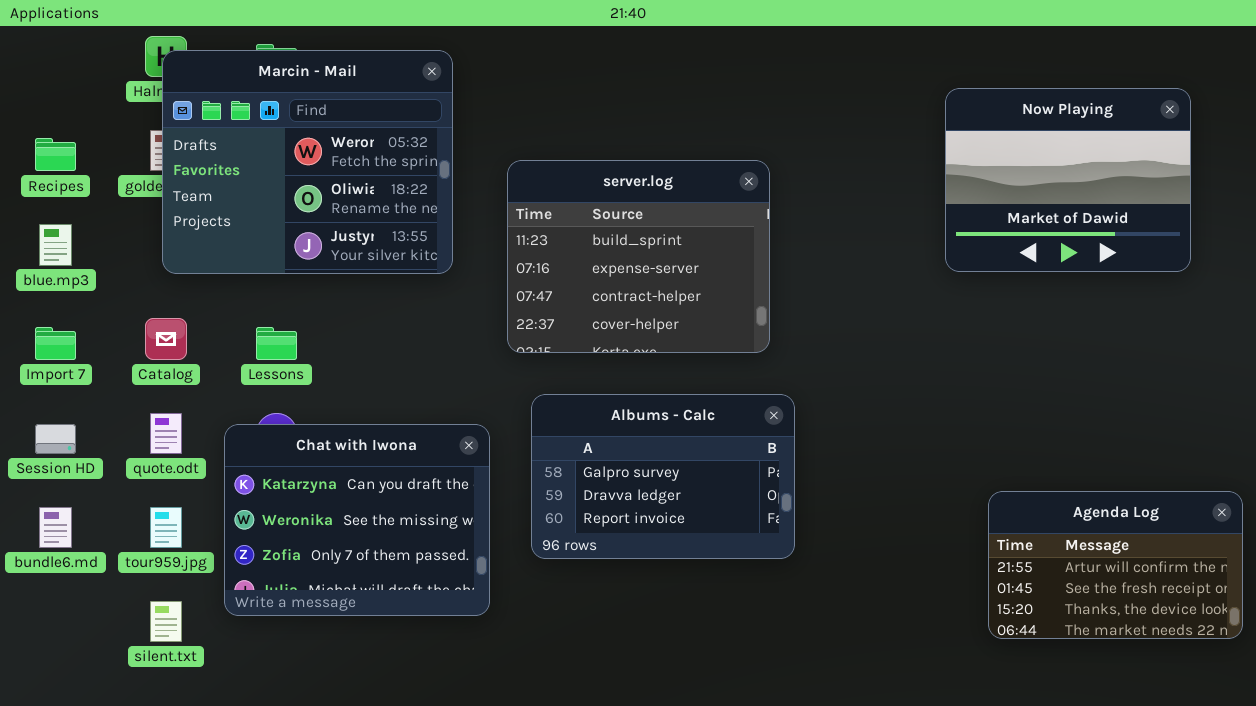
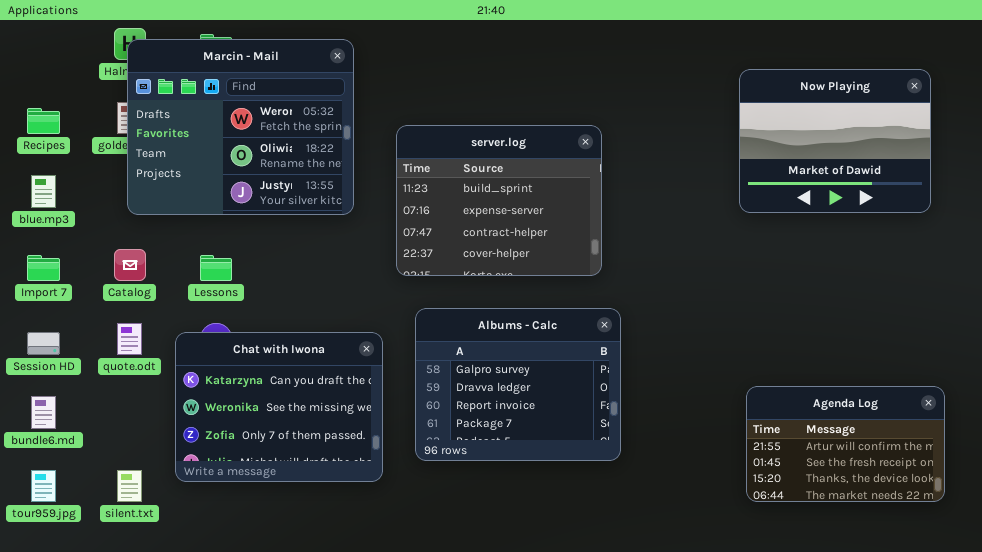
Albums - Calc: [531,394,795,559] -> [415,308,621,461], resized
Agenda Log: [988,491,1243,639] -> [746,386,945,502], moved
tour959.jpg: [150,507,182,548] -> [31,470,56,502], moved

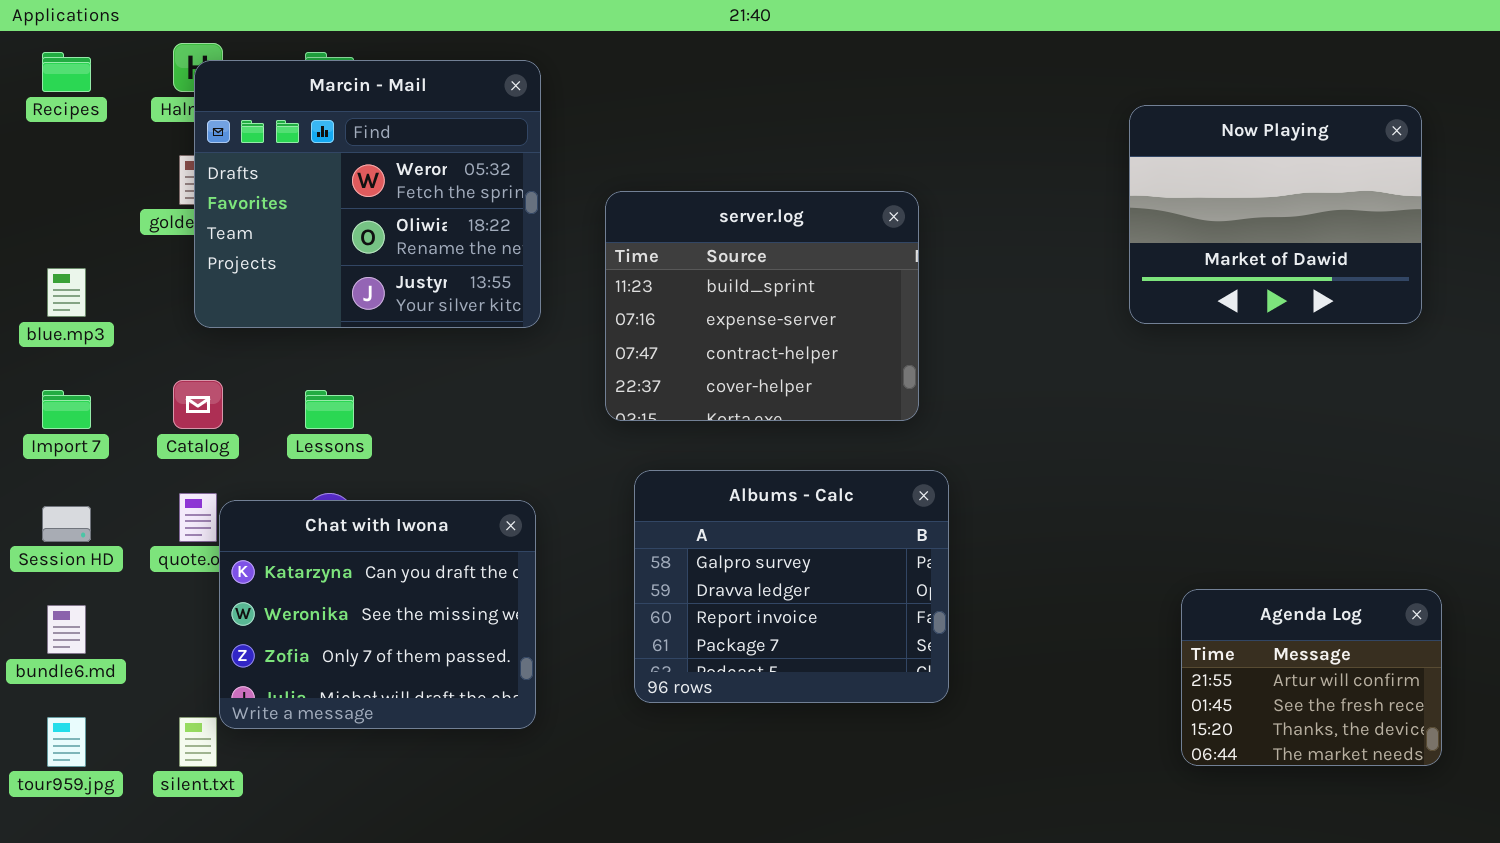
Recipes: [27,108,60,134] -> [42,52,91,92], moved
Chat with Iwona: [175,332,383,482] -> [219,500,536,729], moved
Agenda Log: [746,386,945,502] -> [1181,589,1442,766], resized

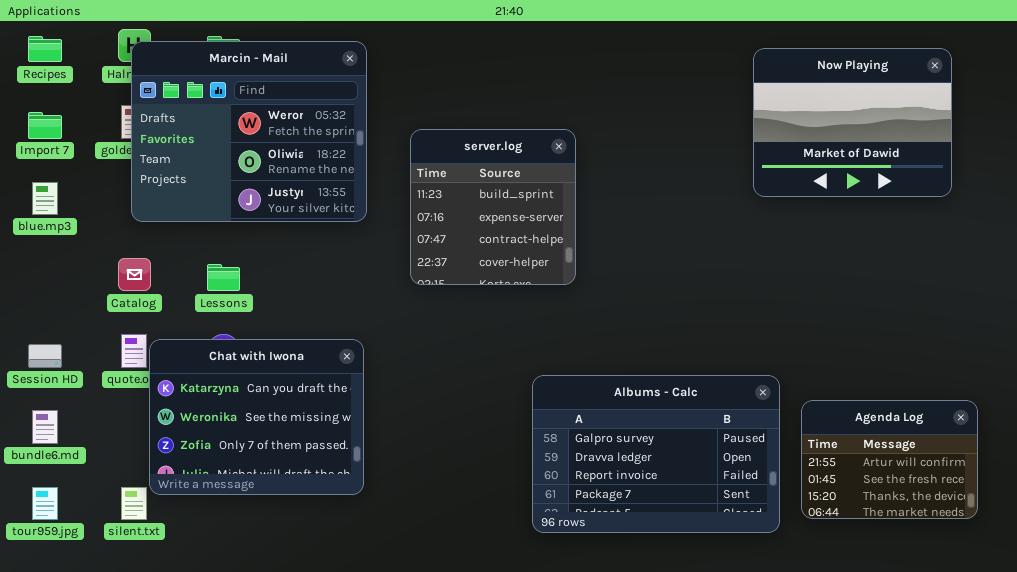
Now Playing: [1129,105,1422,324] -> [753,48,952,197], moved
server.log: [605,191,919,421] -> [410,129,576,285], resized
Import 7: [42,390,91,429] -> [28,112,62,139], moved
Albums - Calc: [634,470,949,703] -> [532,375,780,533], moved, resized

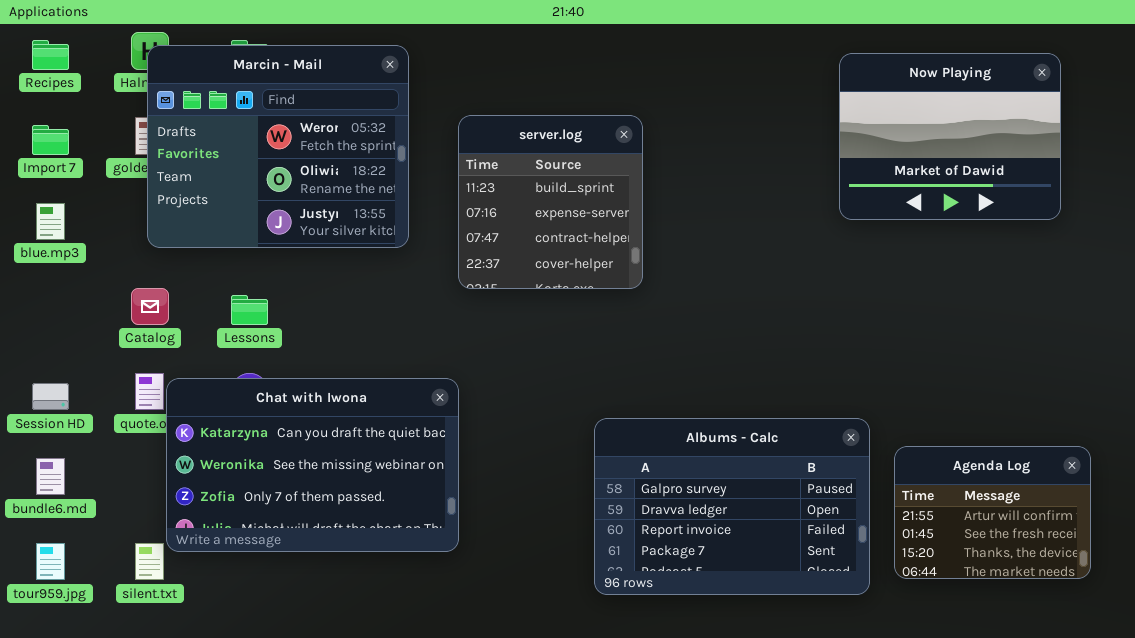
server.log: [410,129,576,285] -> [458,115,643,289], moved
Chat with Iwona: [149,339,364,495] -> [166,378,459,552], resized

